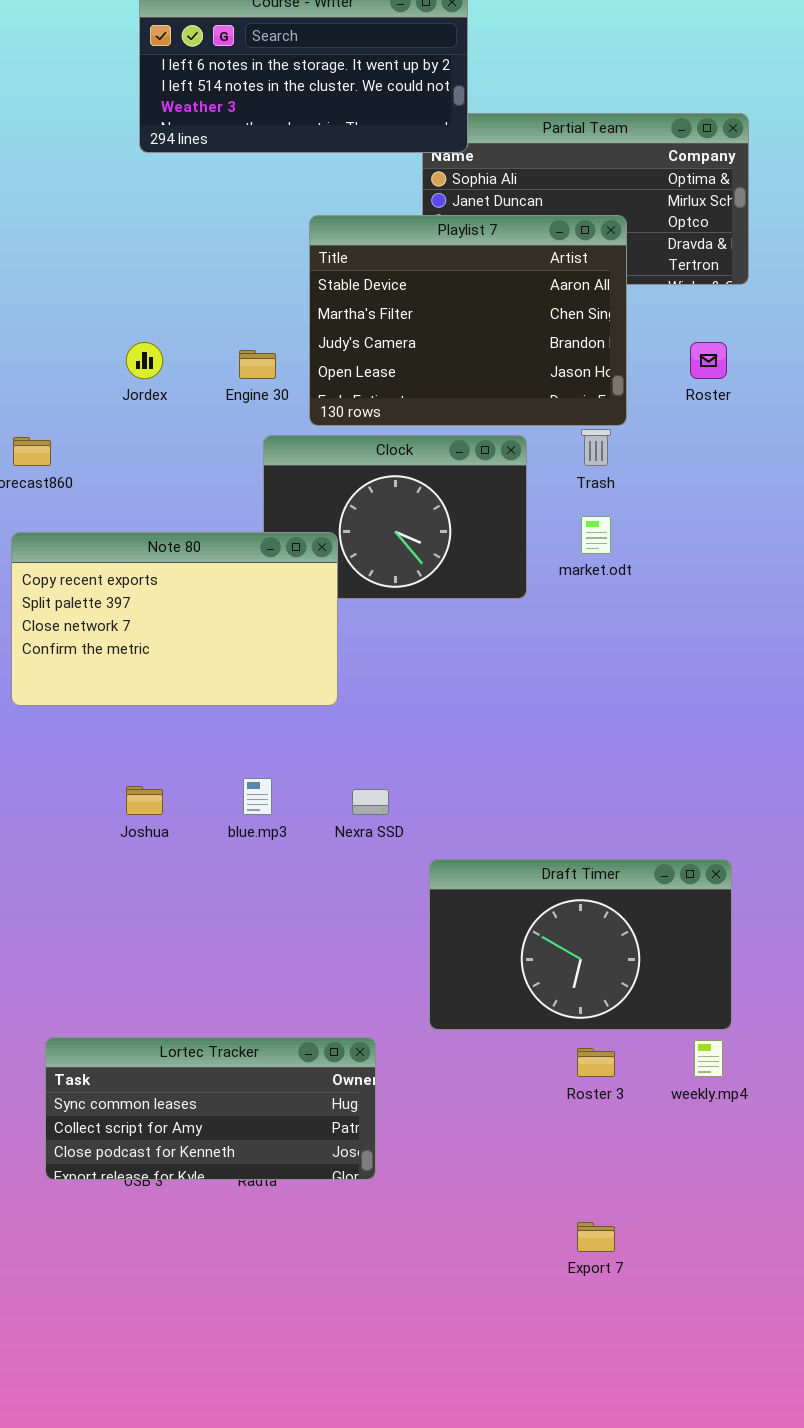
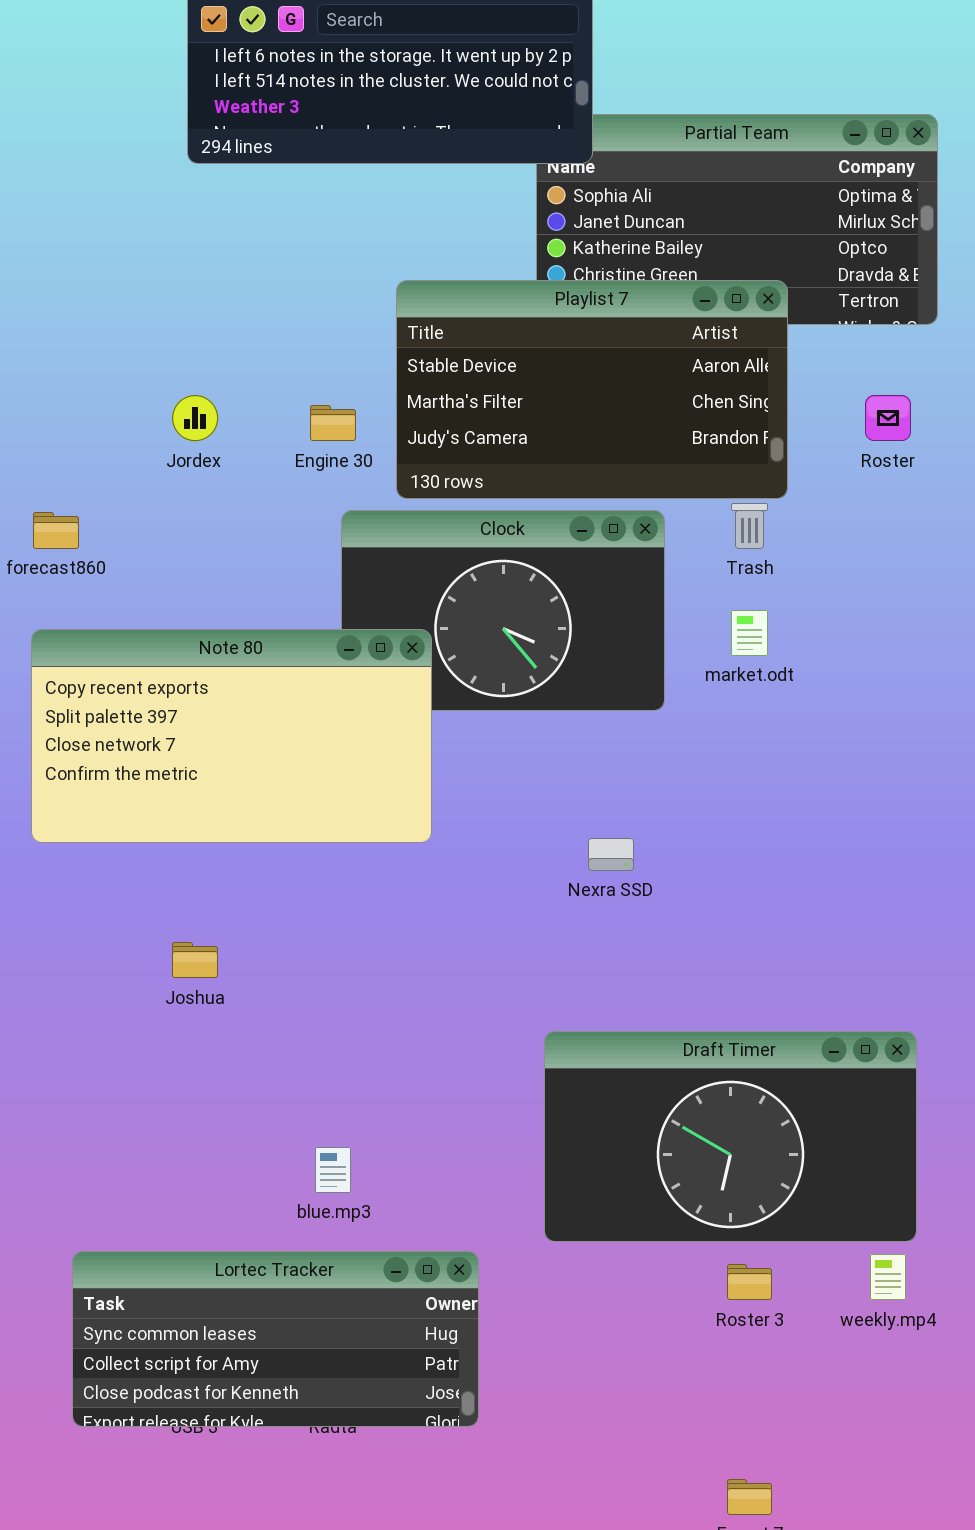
Playlist 7: [309,215,627,426] -> [396,280,788,499], resized
blue.mp3: [243,778,272,815] -> [315,1147,351,1193], moved
Nexra SSD: [352,789,389,815] -> [588,838,634,871], moved

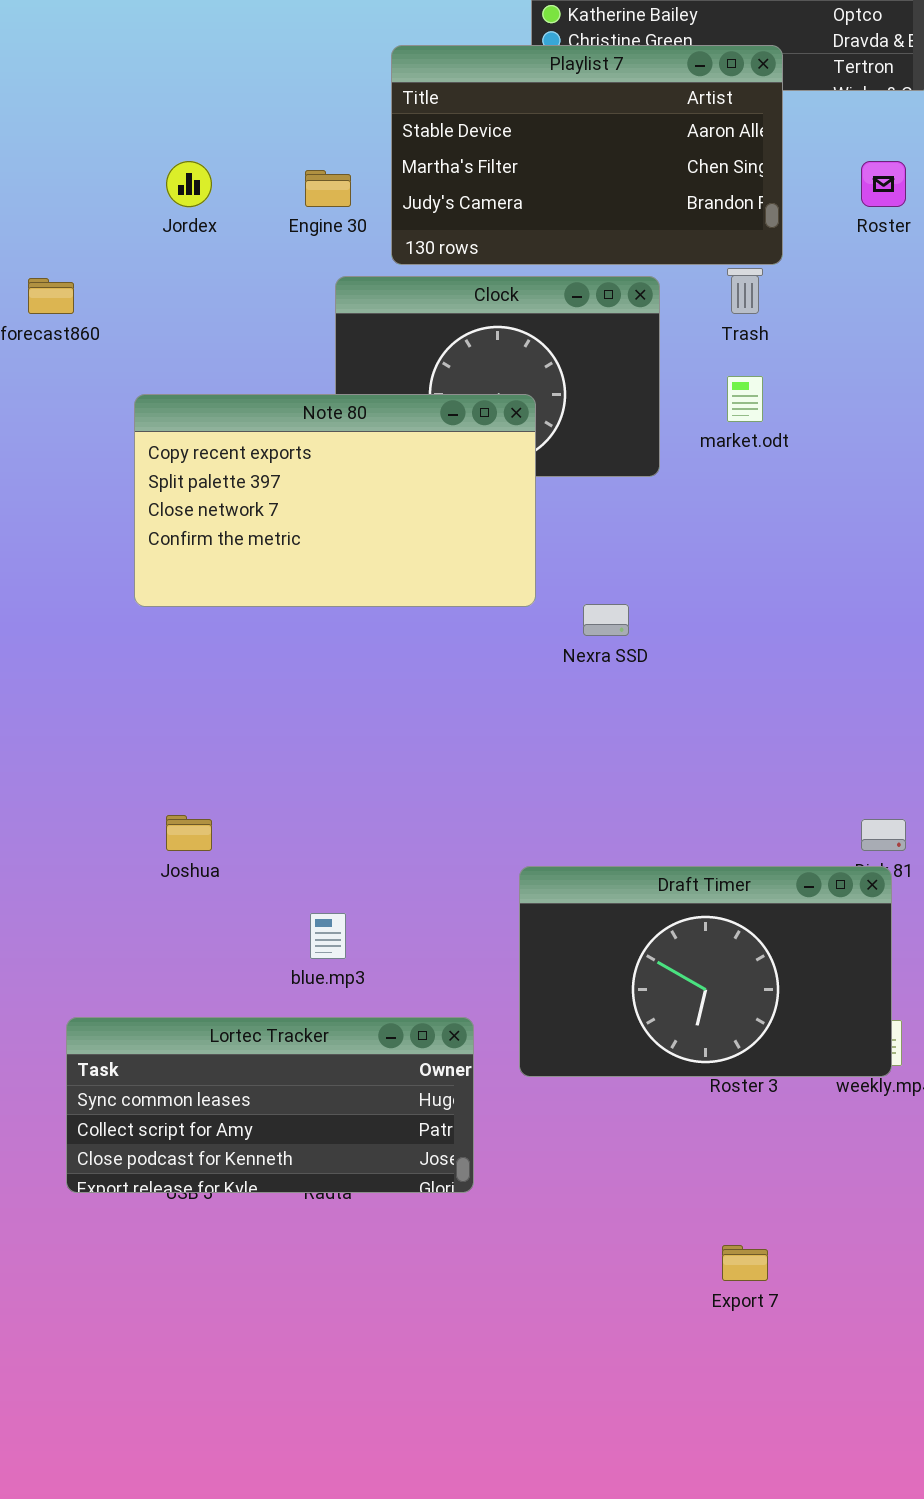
Note 80: [31,629,432,843] -> [134,394,536,607], moved
Joshua: [172,942,218,978] -> [166,815,212,851], moved
Draft Timer: [544,1031,917,1242] -> [519,866,892,1077], moved

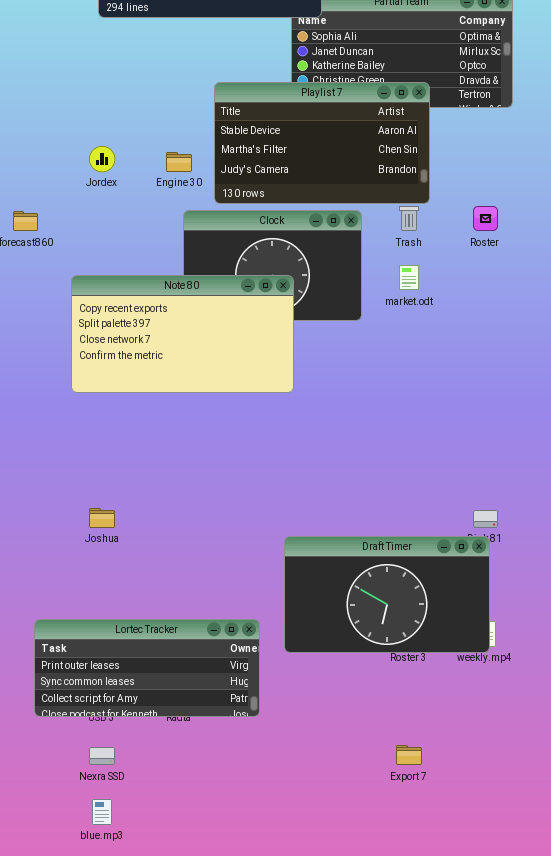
Roster: [861,161,906,207] -> [473,206,498,231], moved
Nexra SSD: [583,604,629,636] -> [89,747,115,765], moved
blue.mp3: [310,913,346,959] -> [92,799,112,825], moved
Lortec Tracker: [66,1017,474,1193] -> [34,619,260,717], scrolled up 1 row

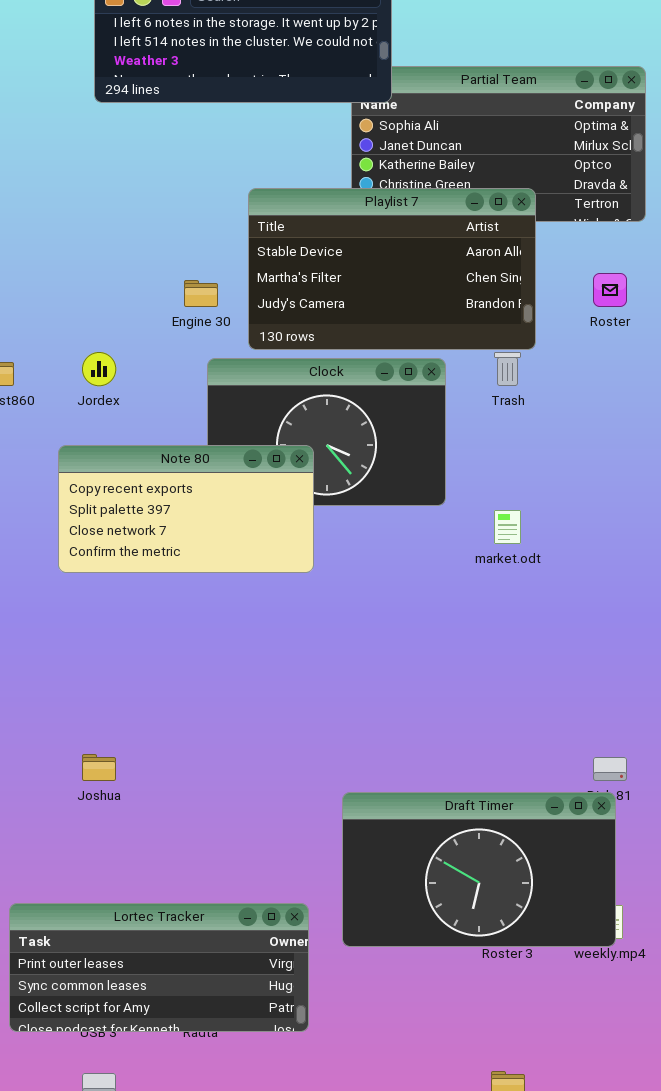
Jordex: [89,146,115,172] -> [82,352,116,386], moved
Roster: [473,206,498,231] -> [593,273,627,307], moved
market.odt: [399,265,419,290] -> [494,510,521,544], moved
Note 80: [71,275,294,393] -> [58,445,314,573], resized

